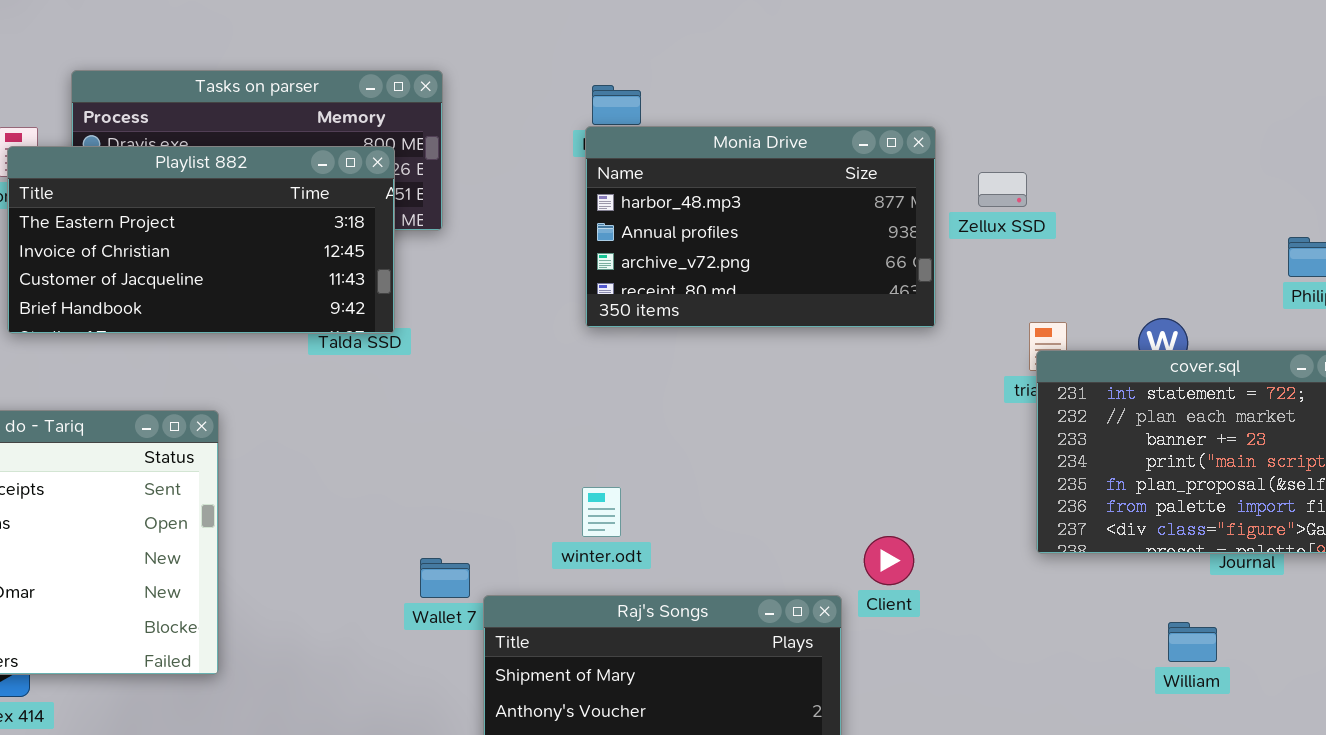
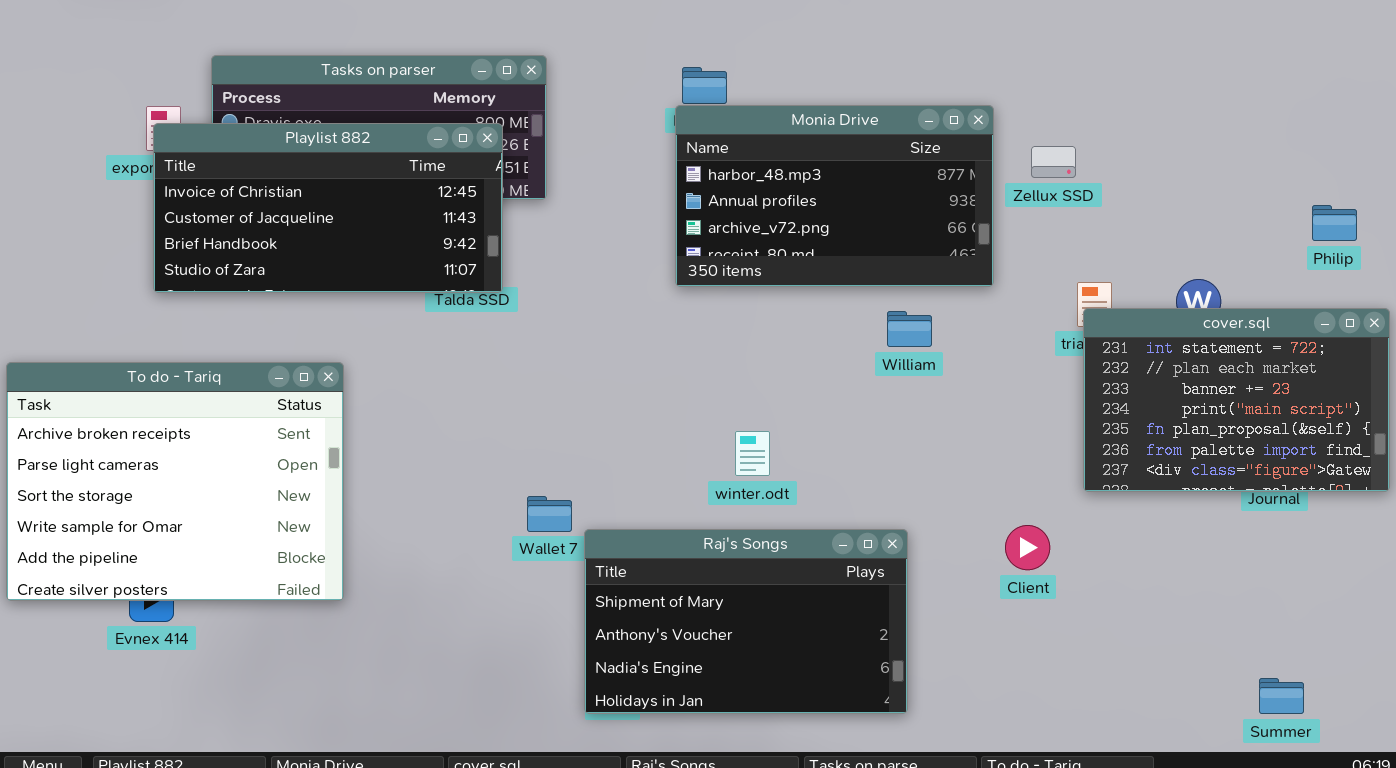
Playlist 882: [7,146,395,334] -> [153,123,503,293], scrolled down 1 row
winter.odt: [582,487,621,537] -> [735,431,770,476], moved
Client: [864,536,914,585] -> [1005,525,1050,570], moved
William: [1168,622,1217,662] -> [887,311,932,347], moved

